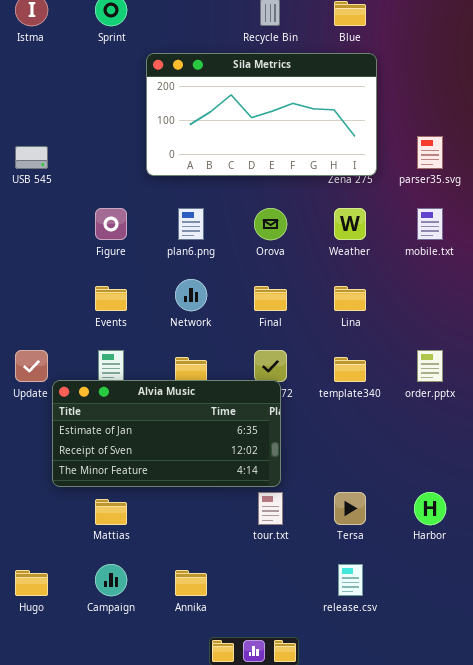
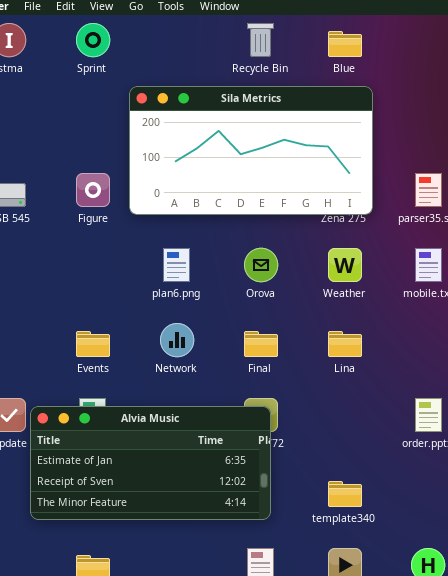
Figure: [95,208,127,240] -> [76,173,110,207], moved
template340: [334,357,366,382] -> [328,481,362,507], moved
Alvia Music: [52,380,281,487] -> [30,406,271,520], moved

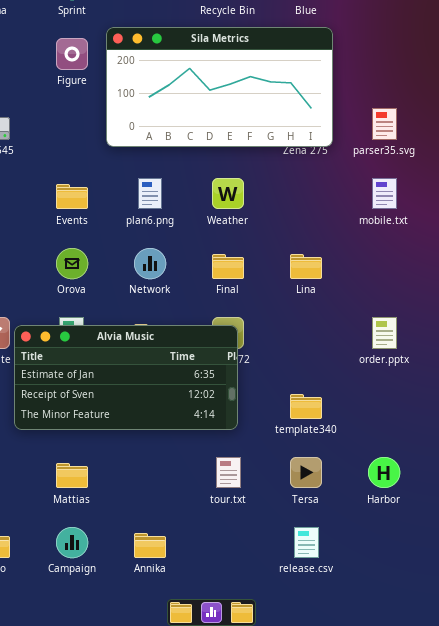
Figure: [76,173,110,207] -> [56,38,88,70], moved
Orova: [244,248,278,282] -> [56,248,88,279], moved
Weather: [328,248,362,282] -> [212,178,244,209], moved
Events: [76,331,110,357] -> [56,184,88,209], moved

